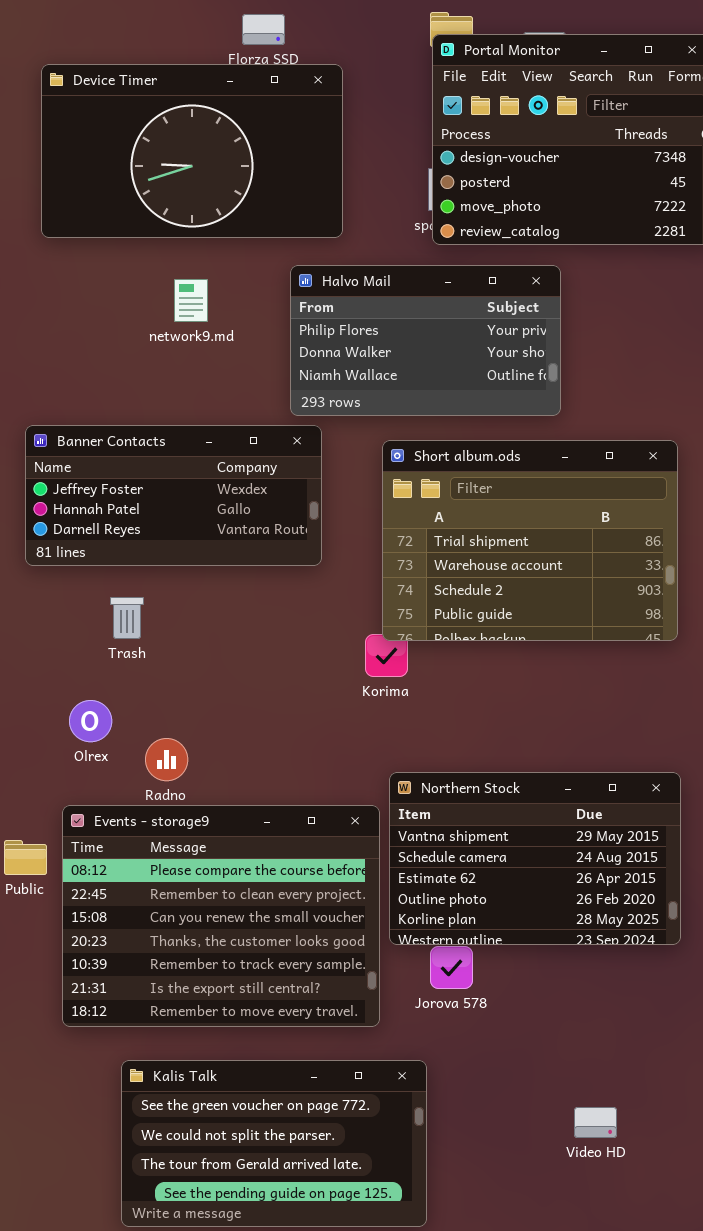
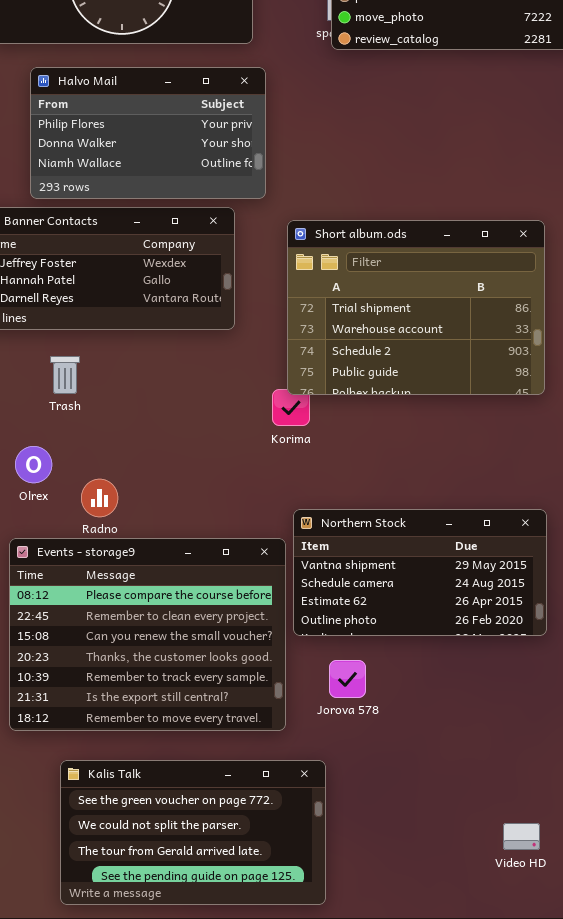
Halvo Mail: [290,265,561,416] -> [30,67,266,199], moved
Northern Stock: [389,772,681,945] -> [293,509,547,636], resized
Video HD: [574,1107,617,1138] -> [503,823,540,850], moved

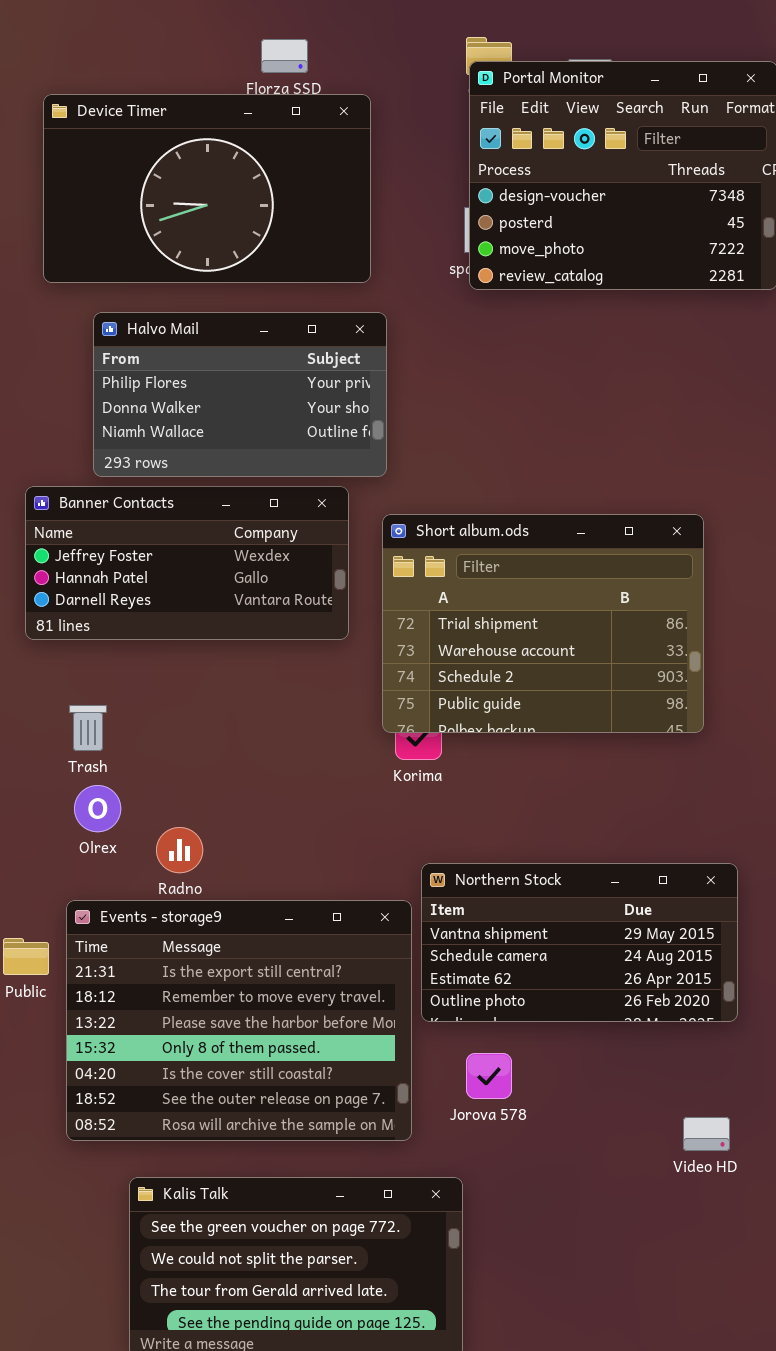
Short album.ods: [287,220,545,395] -> [382,514,704,733], moved
Trash: [50,356,80,394] -> [69,705,107,751], moved
Events - storage9: [9,538,286,731] -> [66,900,412,1141], scrolled down 5 rows
Video HD: [503,823,540,850] -> [683,1117,730,1151], moved

